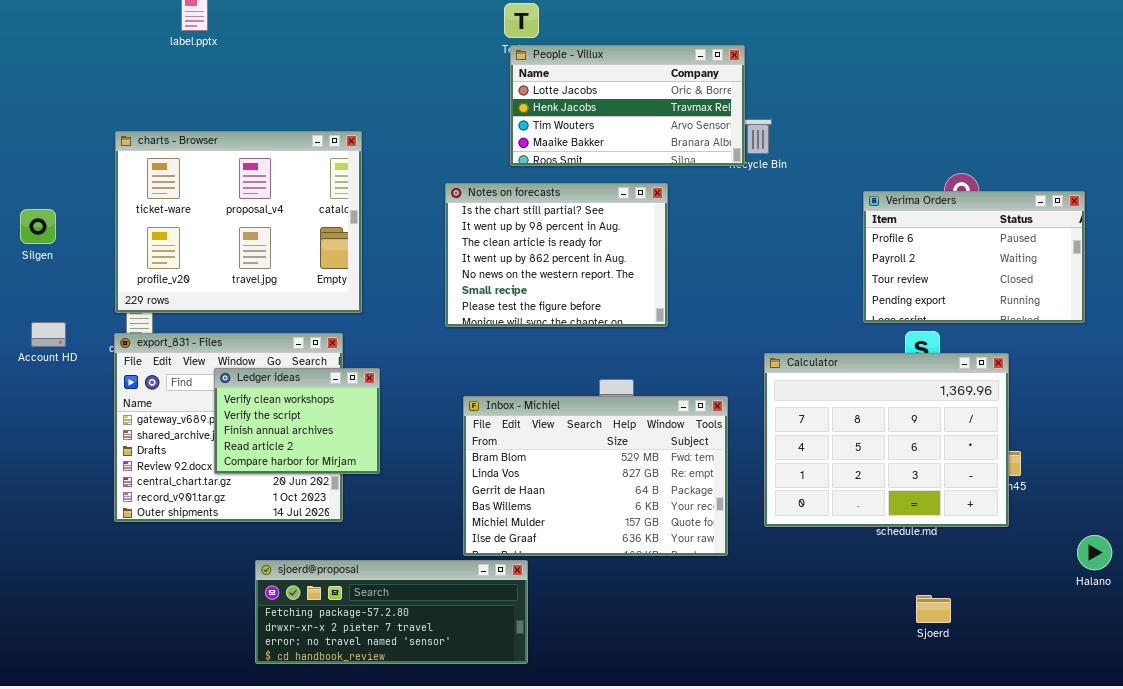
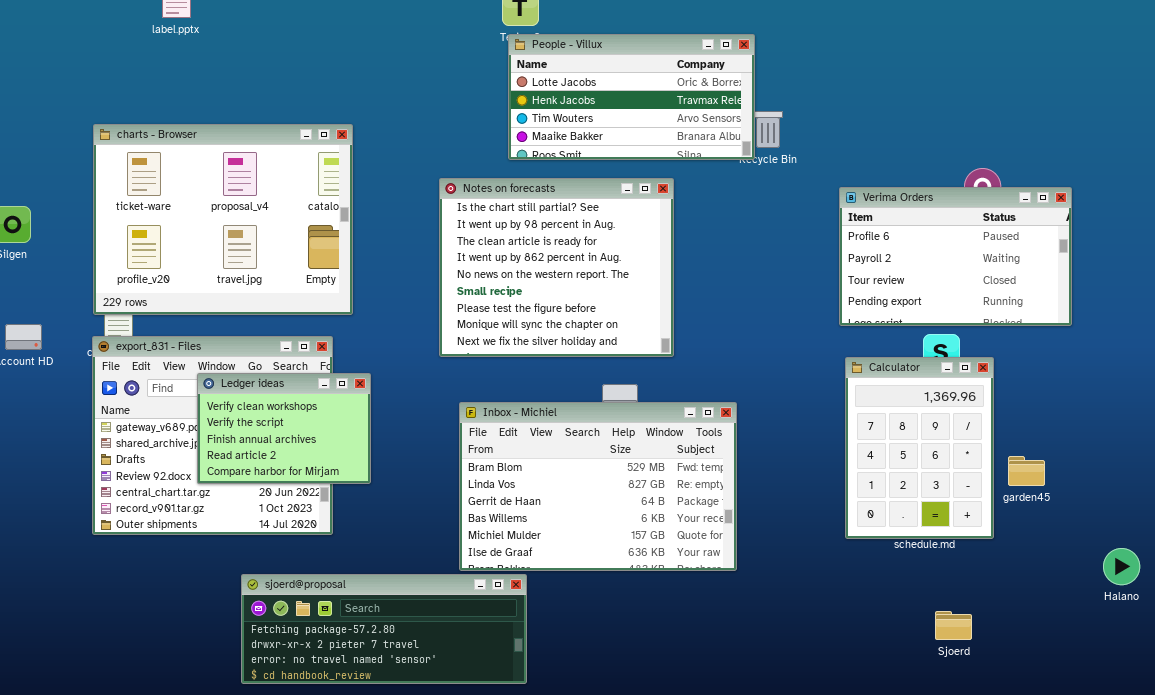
Notes on forecasts: [445,183,668,327] -> [439,178,674,357], resized
Verima Orders: [863,191,1085,323] -> [839,187,1072,326], moved
Calculator: [764,353,1009,527] -> [845,357,994,539], moved, resized

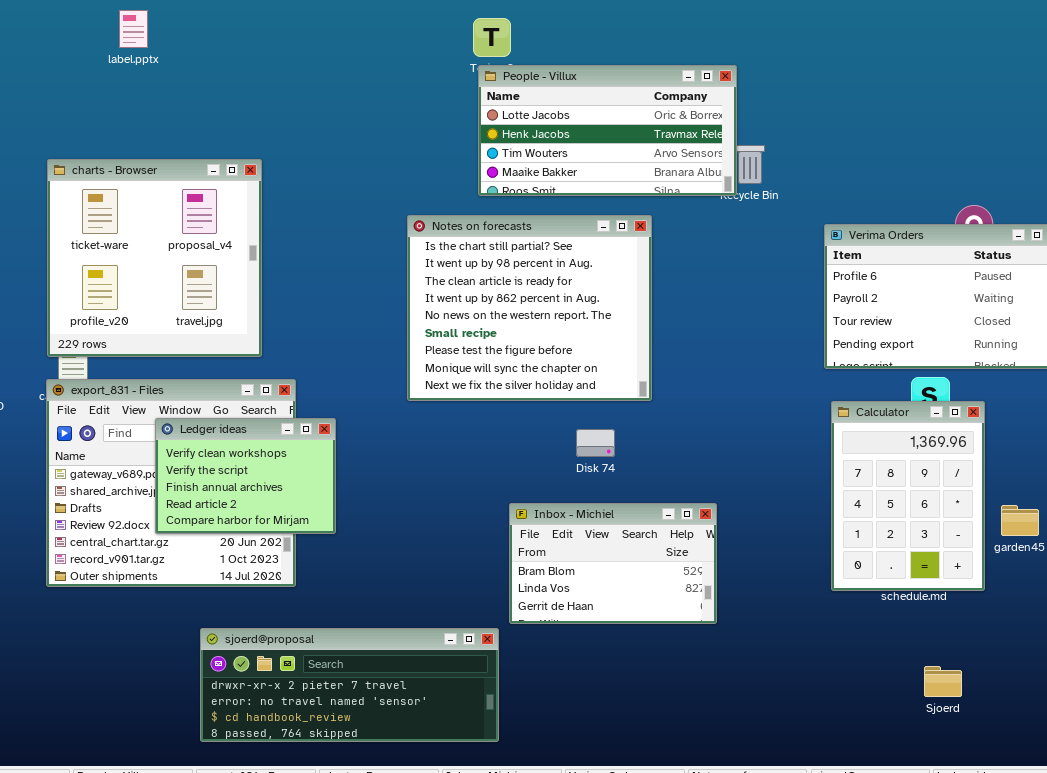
charts - Browser: [93,124,353,315] -> [47,159,262,357], resized
Inbox - Michiel: [459,402,737,571] -> [509,503,717,624], resized
sjoerd@proposal: [241,574,527,684] -> [200,628,499,742], scrolled down 1 row

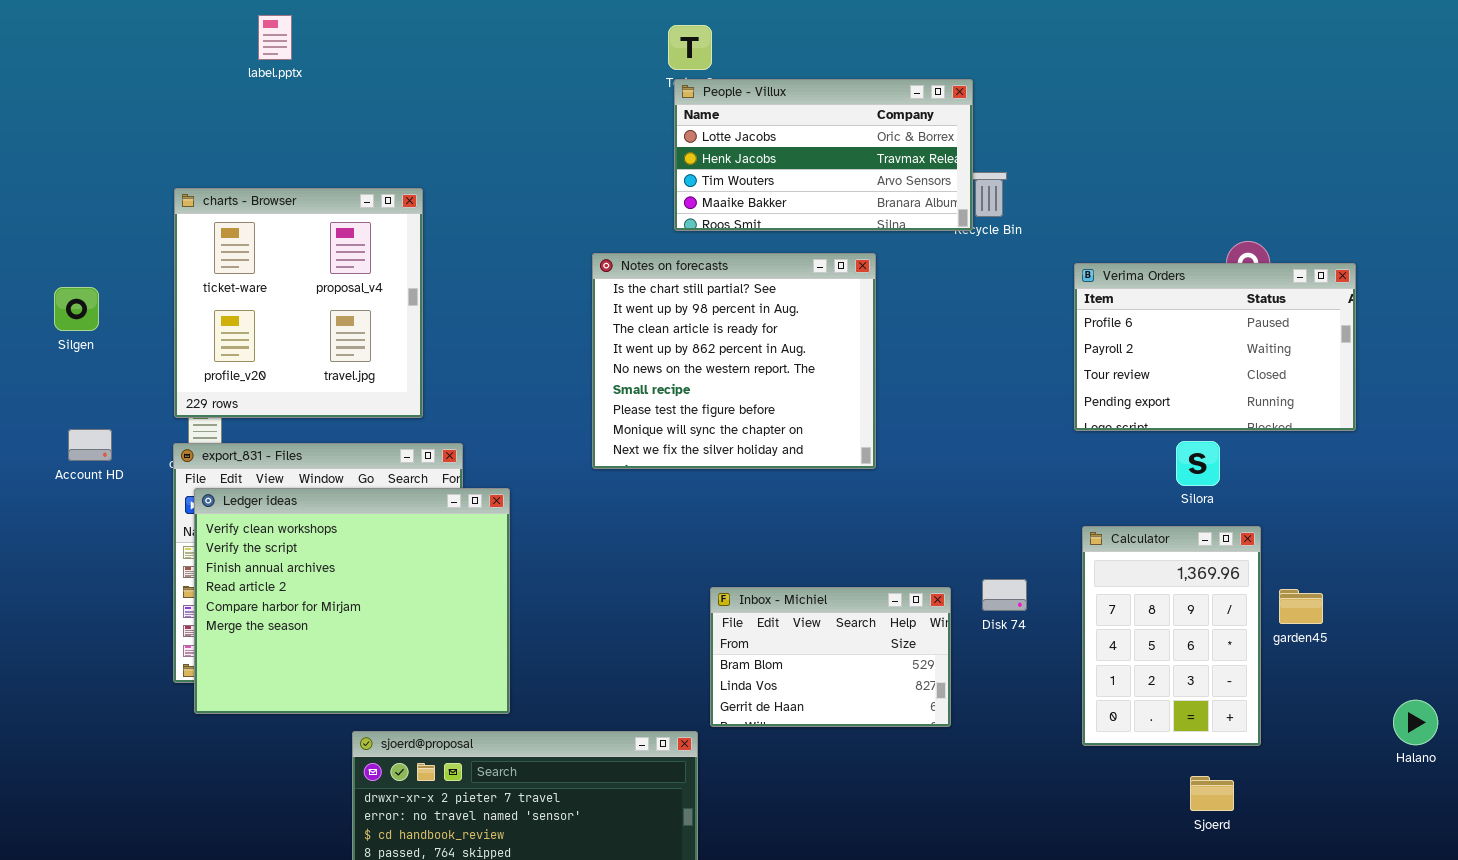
Calculator: [831,401,985,591] -> [1082,526,1261,746], moved
Ledger ideas: [155,418,336,534] -> [194,488,510,714], resized
Disk 74: [576,429,615,457] -> [982,579,1027,611], moved

